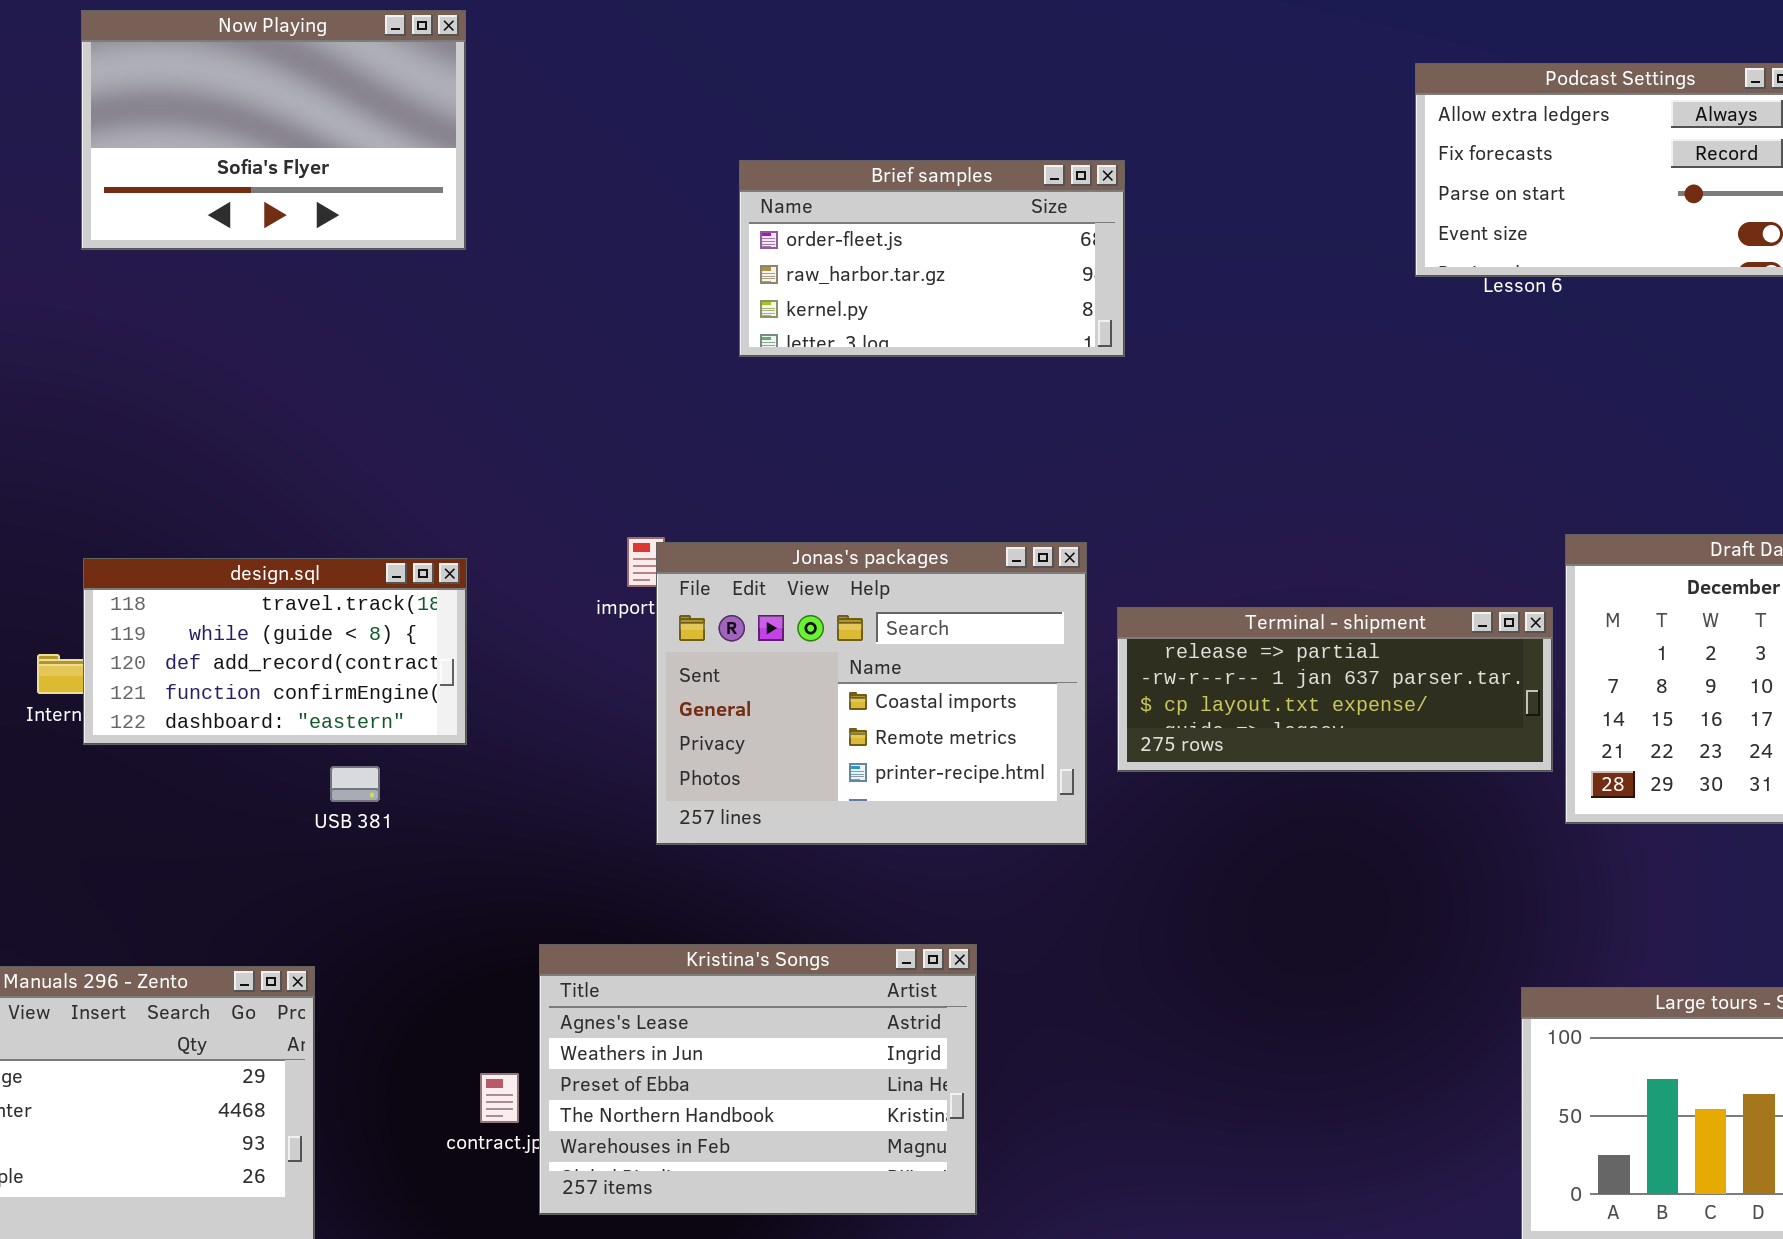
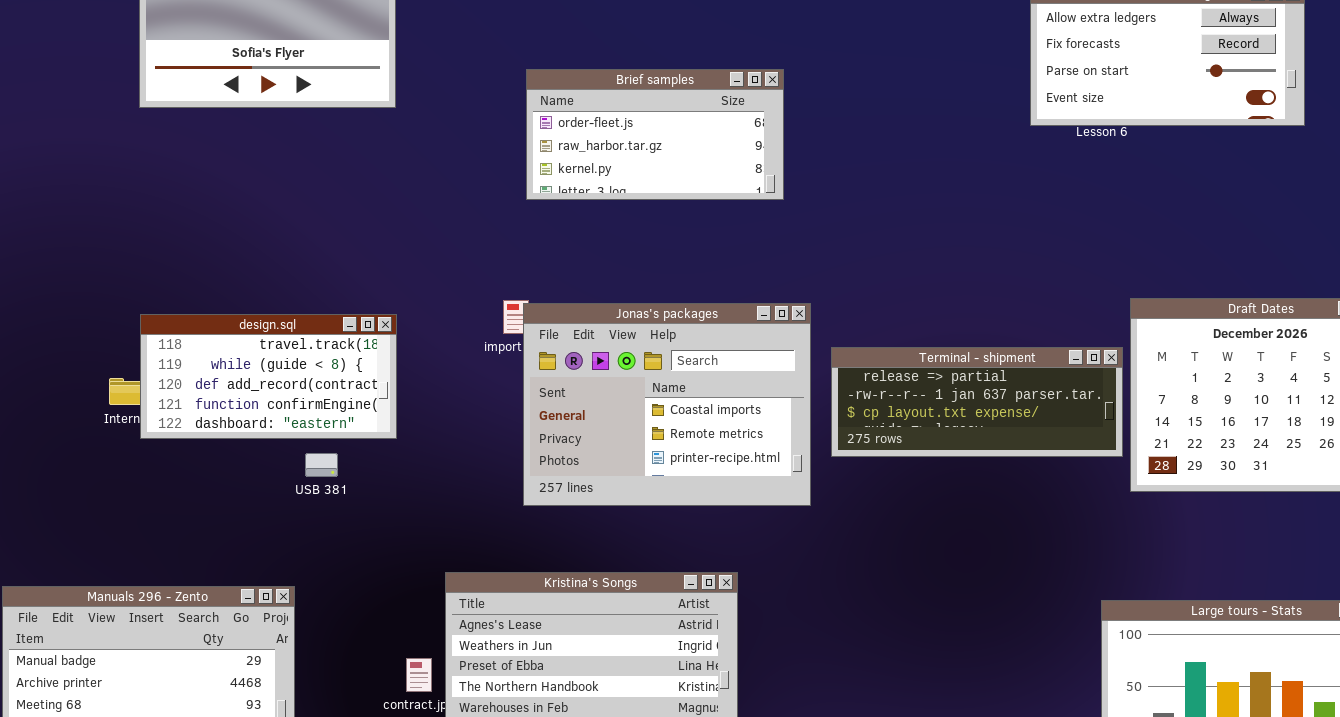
Brief samples: [739,160,1125,357] -> [526,69,784,200], moved

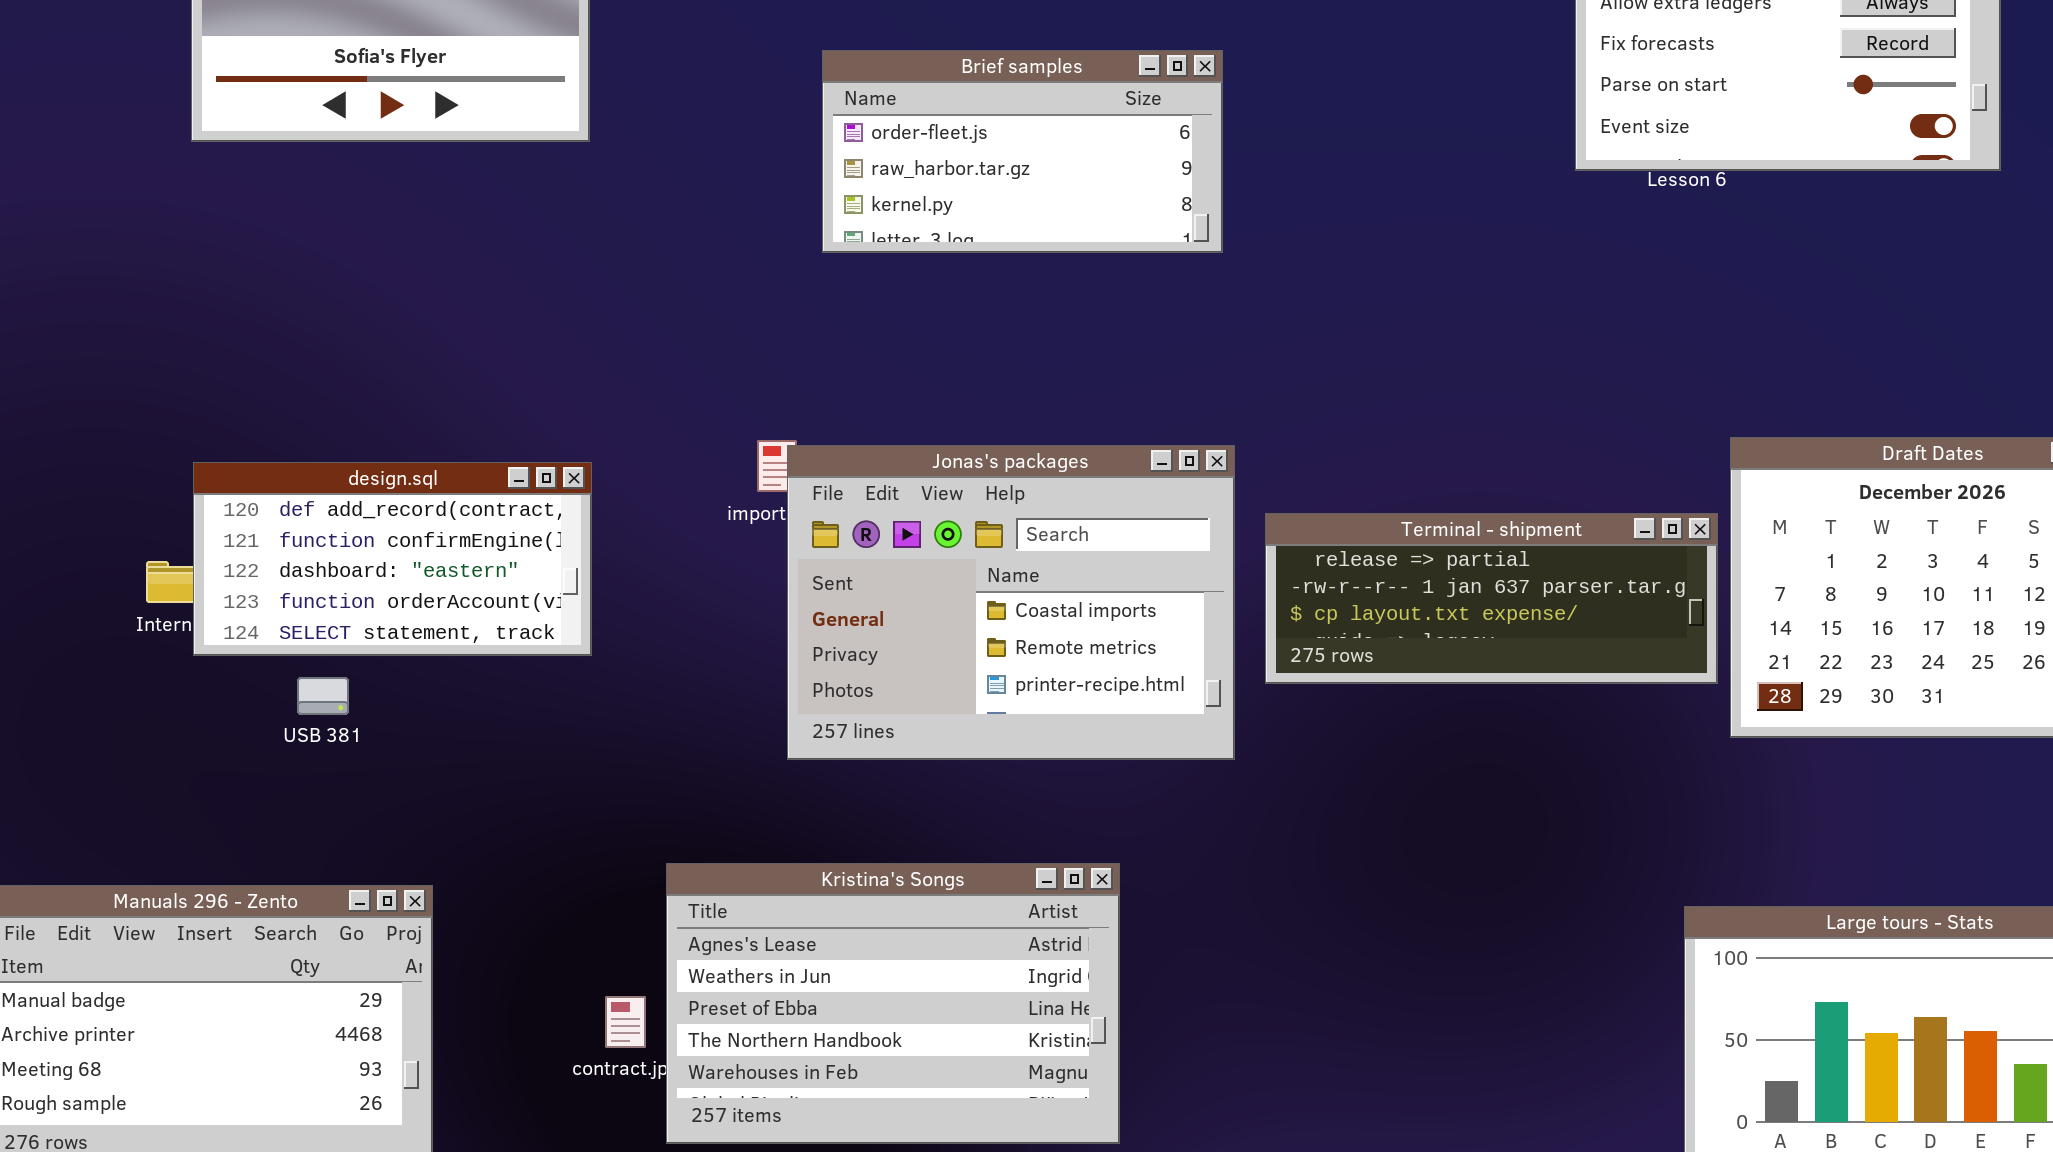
Brief samples: [526,69,784,200] -> [822,50,1223,253], moved
design.sql: [140,314,397,439] -> [193,462,592,656], scrolled down 2 rows
USB 381: [305,453,338,477] -> [297,677,349,715], moved

